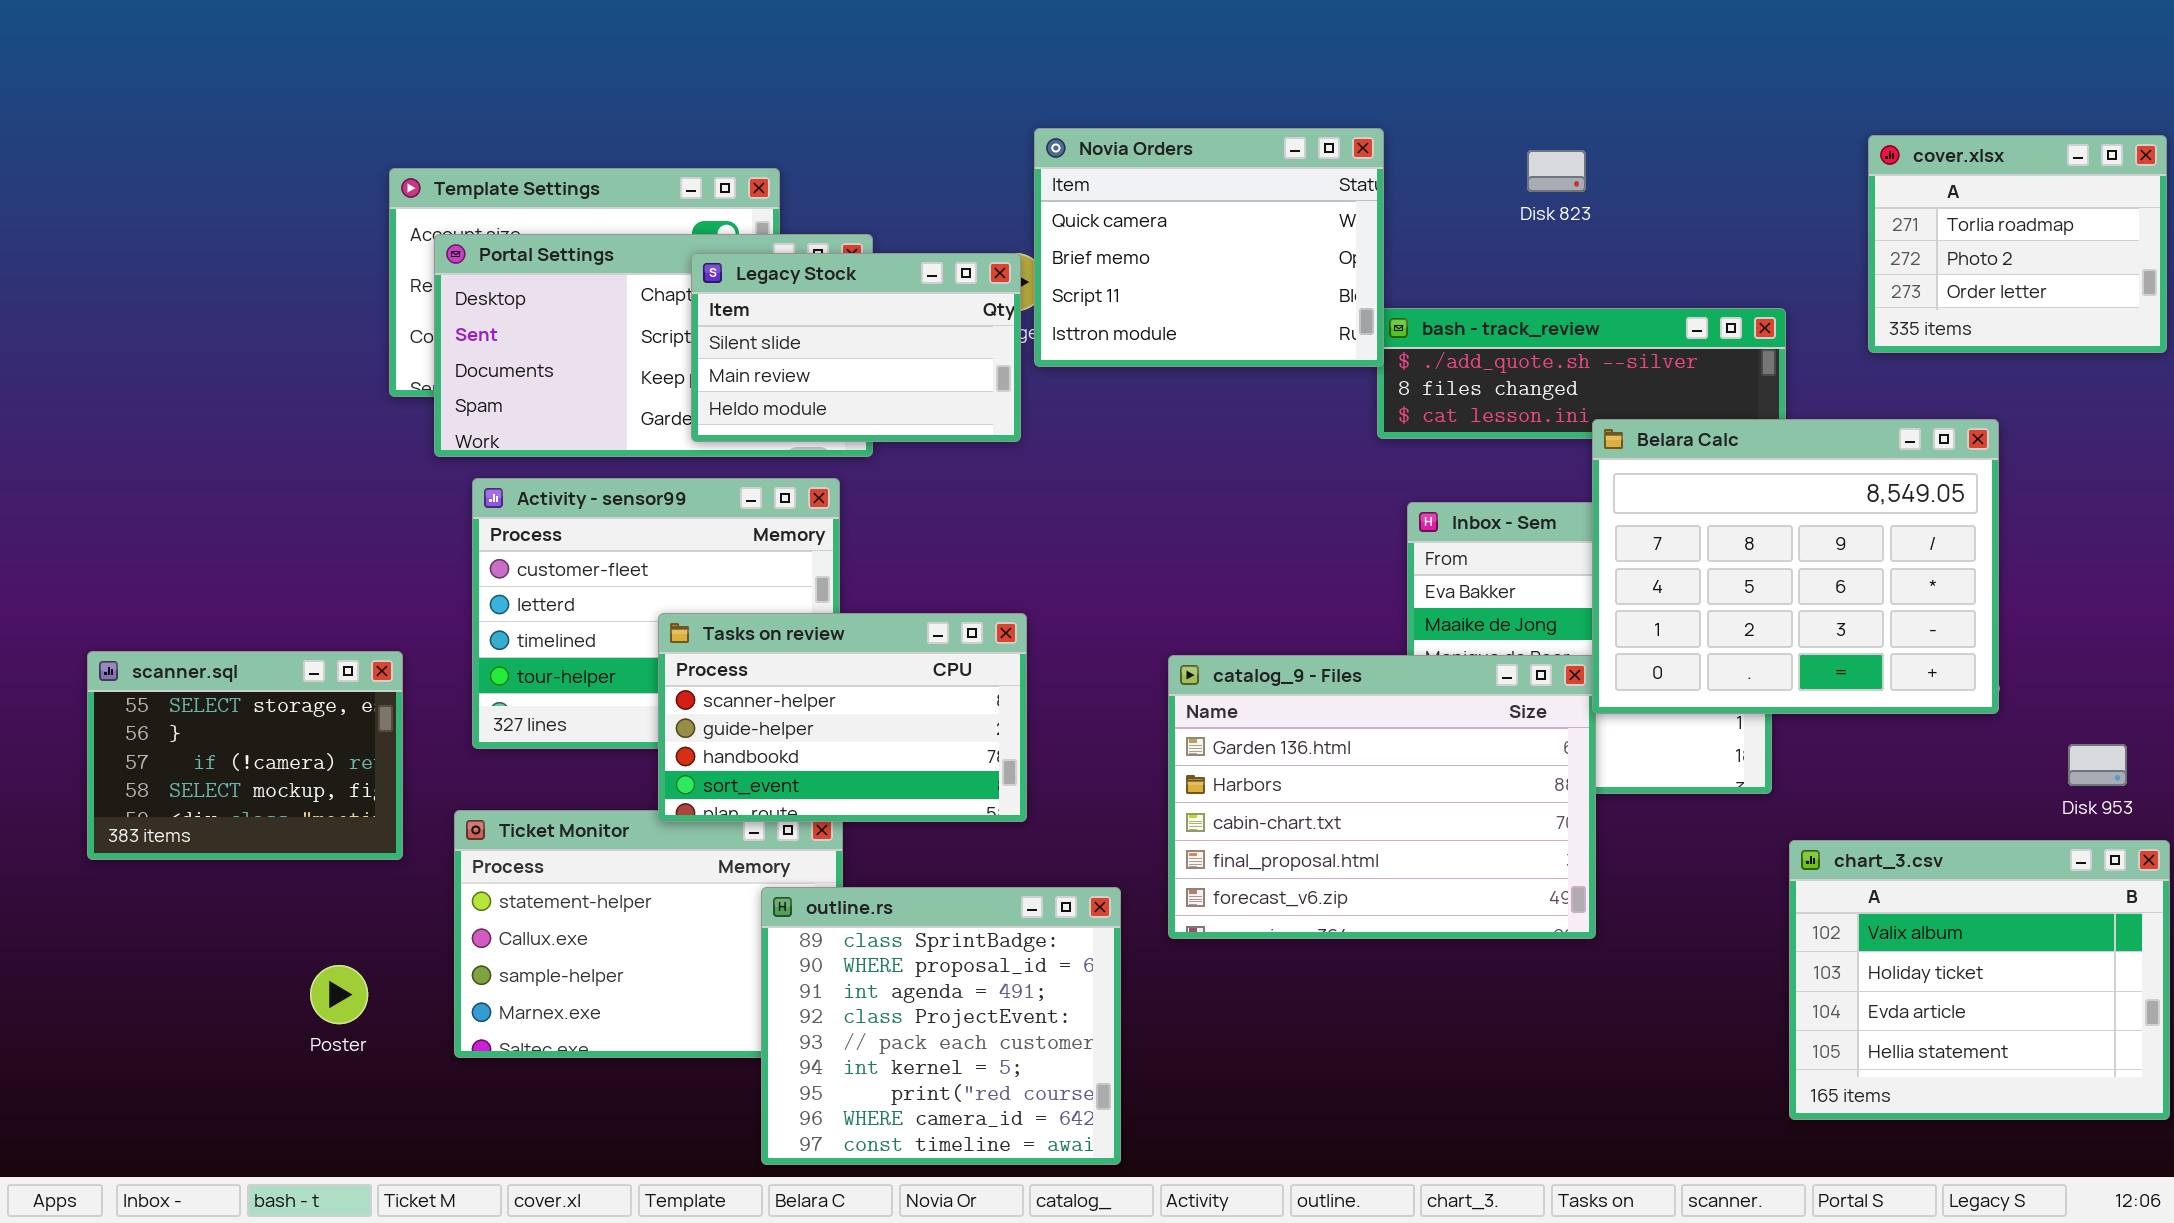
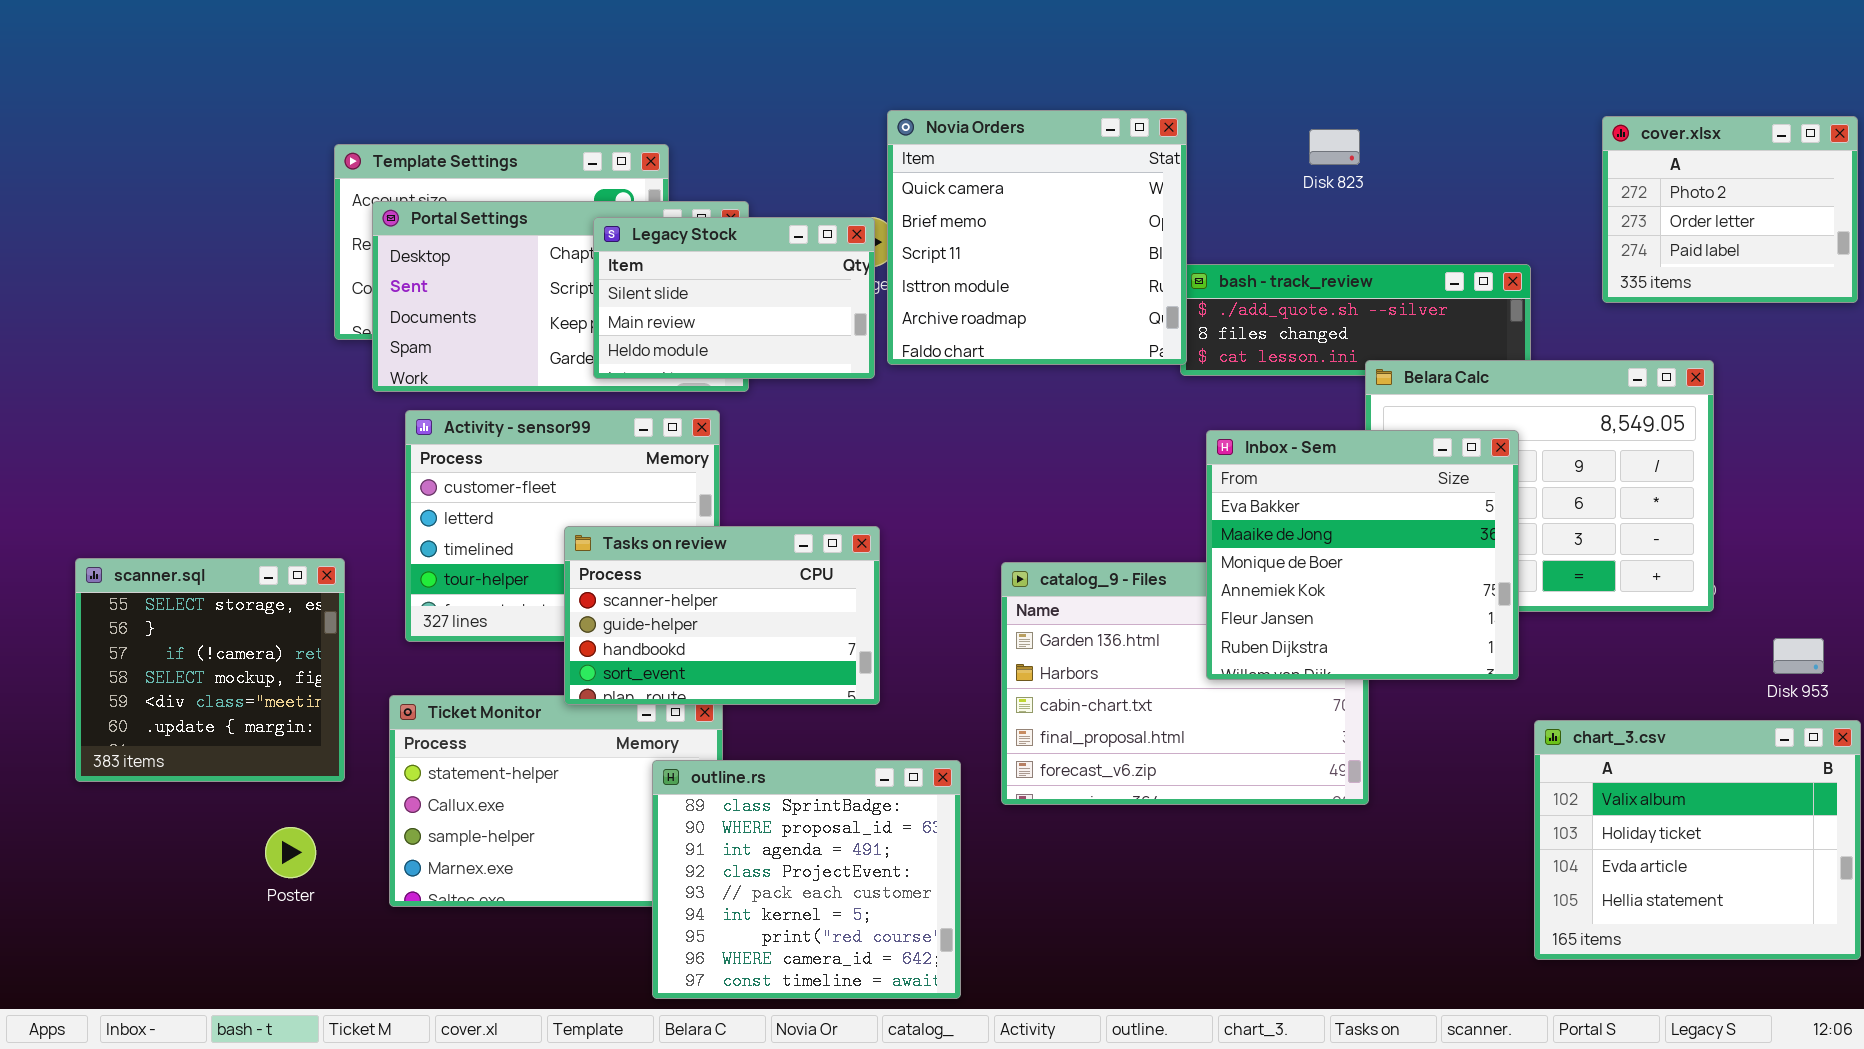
Novia Orders: [1034,128,1384,367] -> [887,110,1187,365], resized
cover.xlsx: [1868,135,2167,353] -> [1602,116,1858,303], scrolled down 1 row
Inbox - Sem: [1407,502,1772,794] -> [1206,430,1519,680], raised
scanner.sql: [87,651,403,860] -> [75,558,345,782], resized

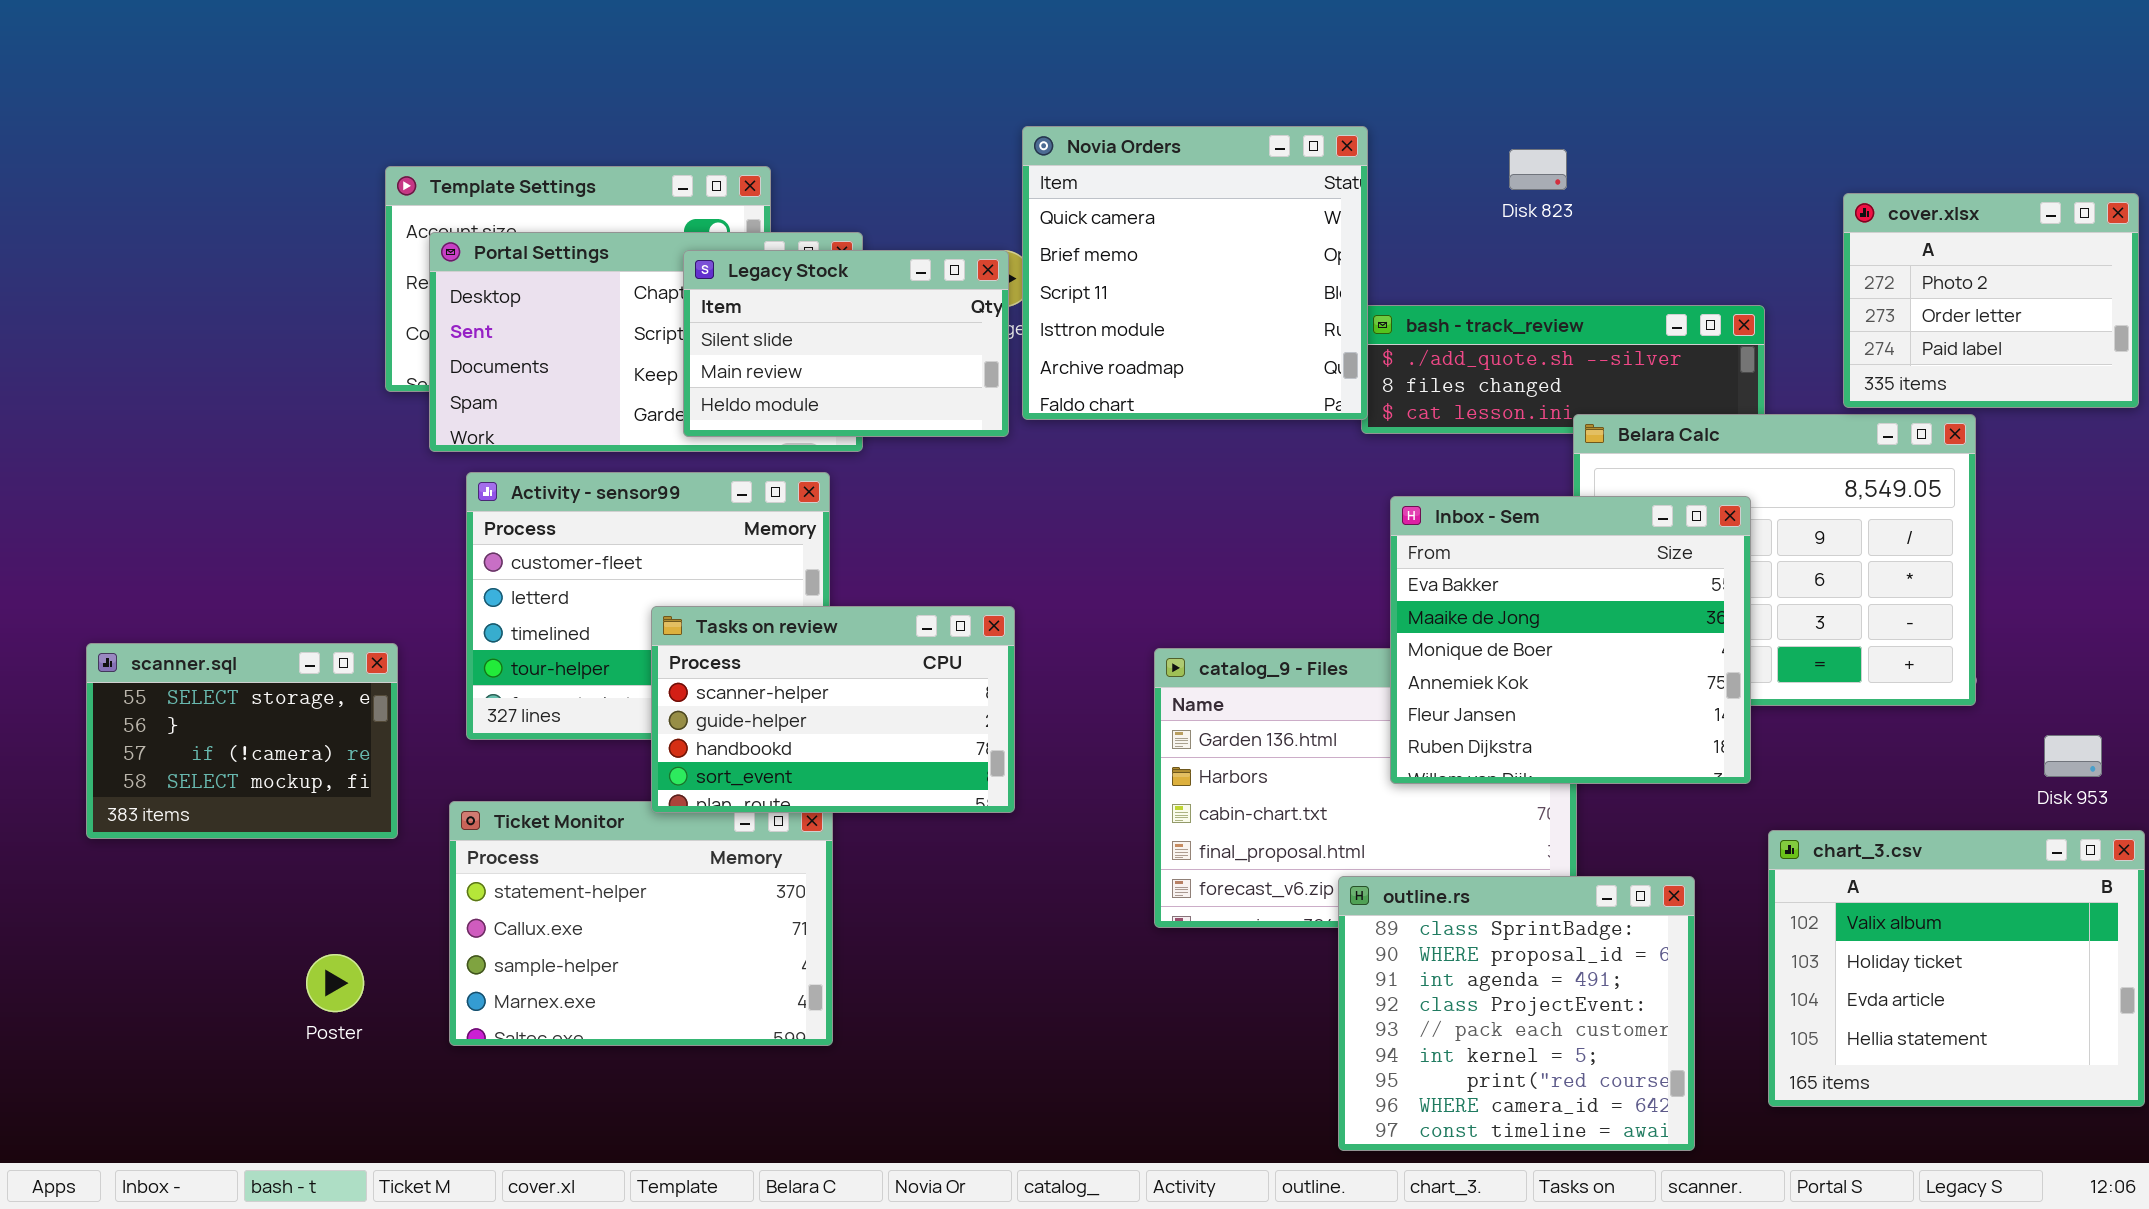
cover.xlsx: [1602,116,1858,303] -> [1843,193,2139,408], moved
scanner.sql: [75,558,345,782] -> [86,643,398,839], resized
outline.rs: [652,760,961,999] -> [1338,876,1695,1151], moved

